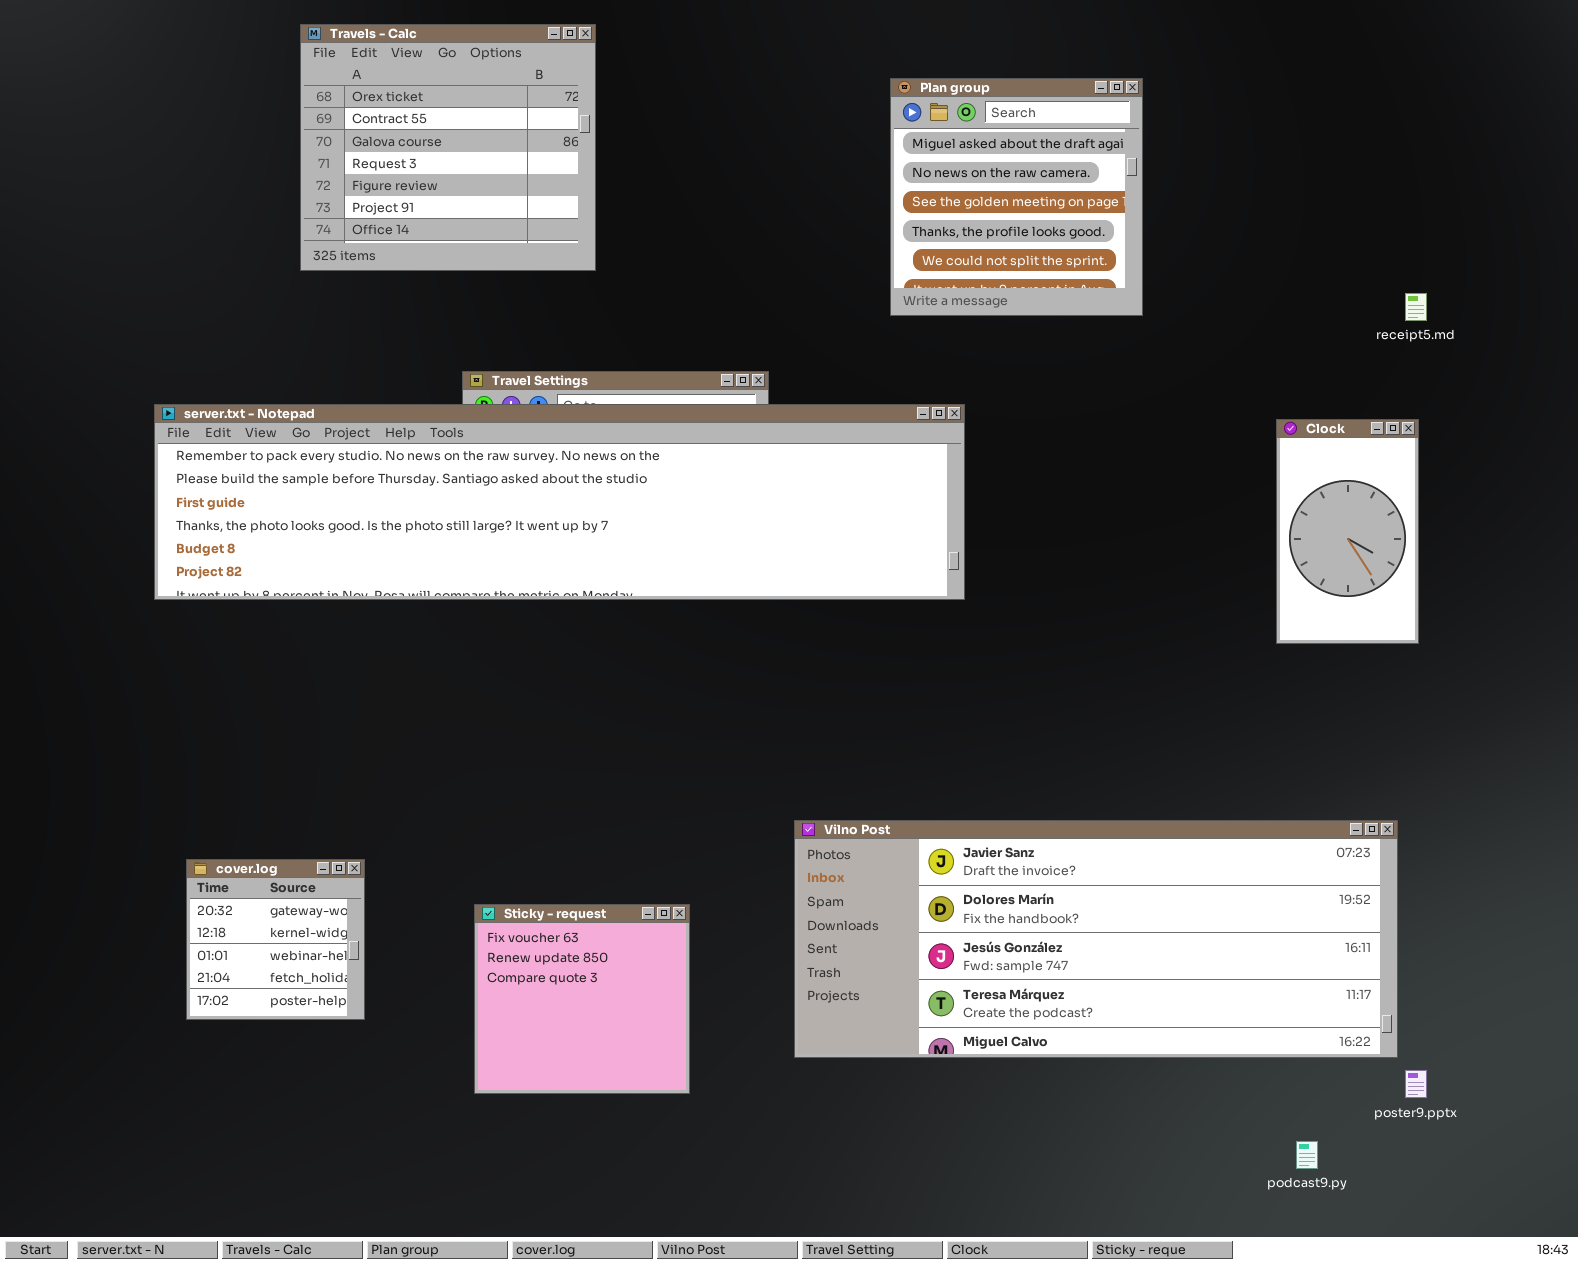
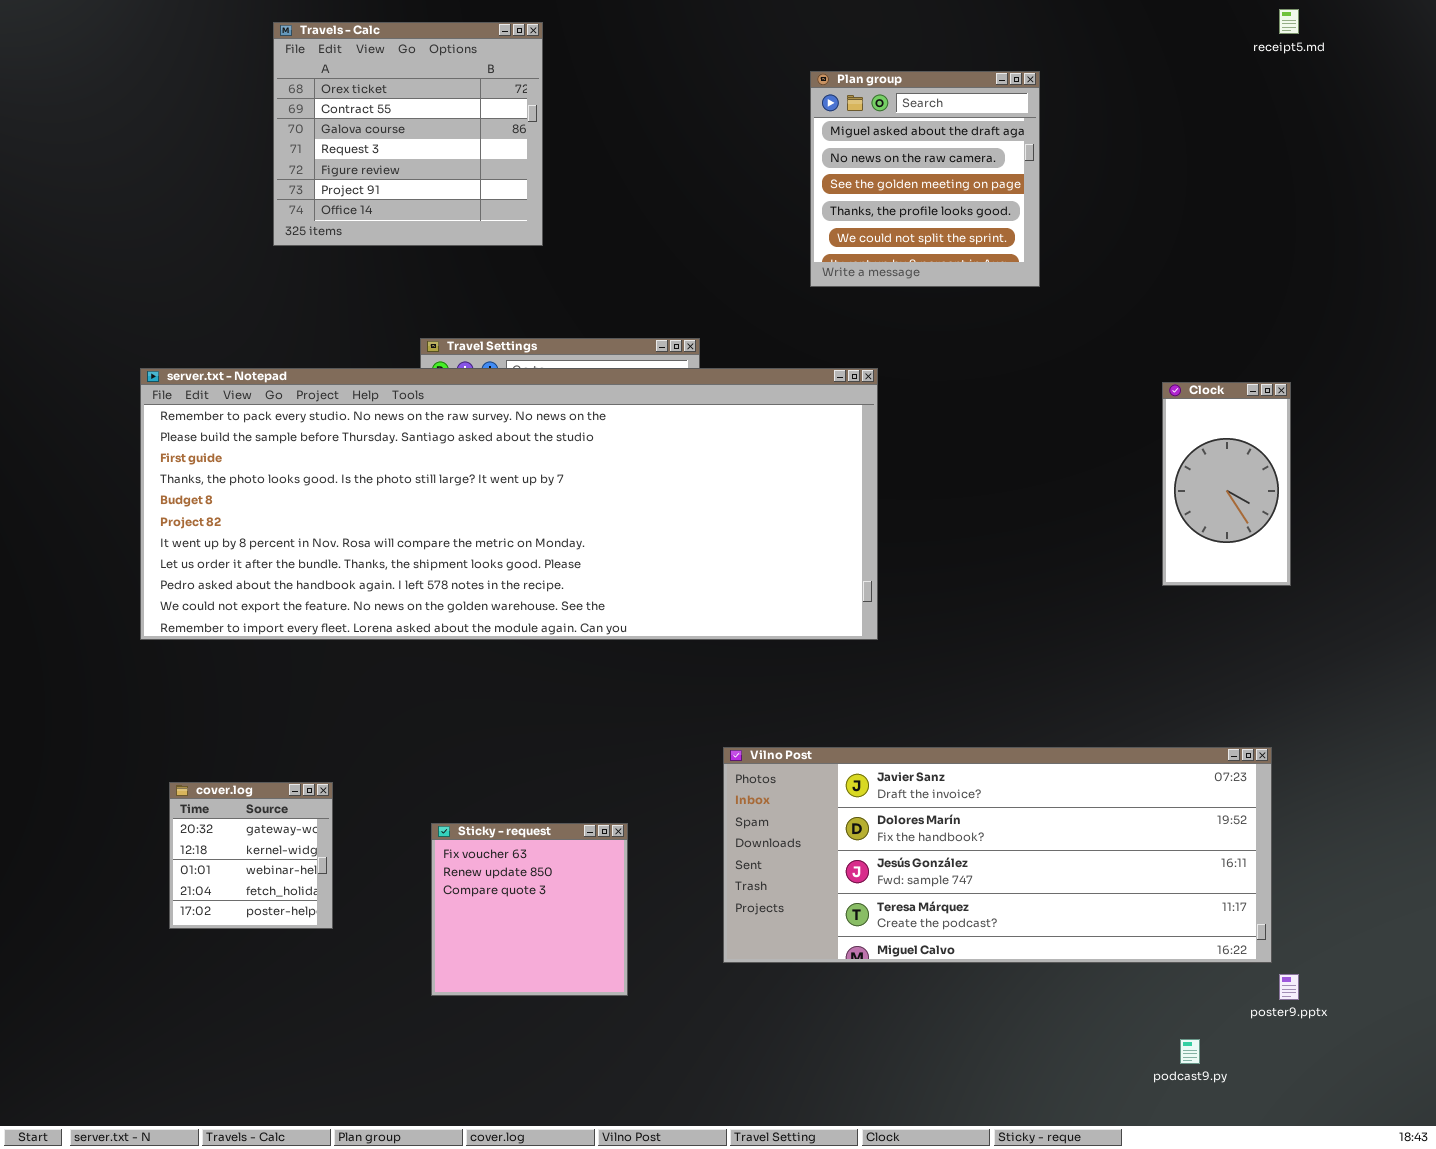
receipt5.md: [1405,293,1427,321] -> [1279,9,1299,34], moved
server.txt - Notepad: [154,404,965,600] -> [140,368,878,640], resized

